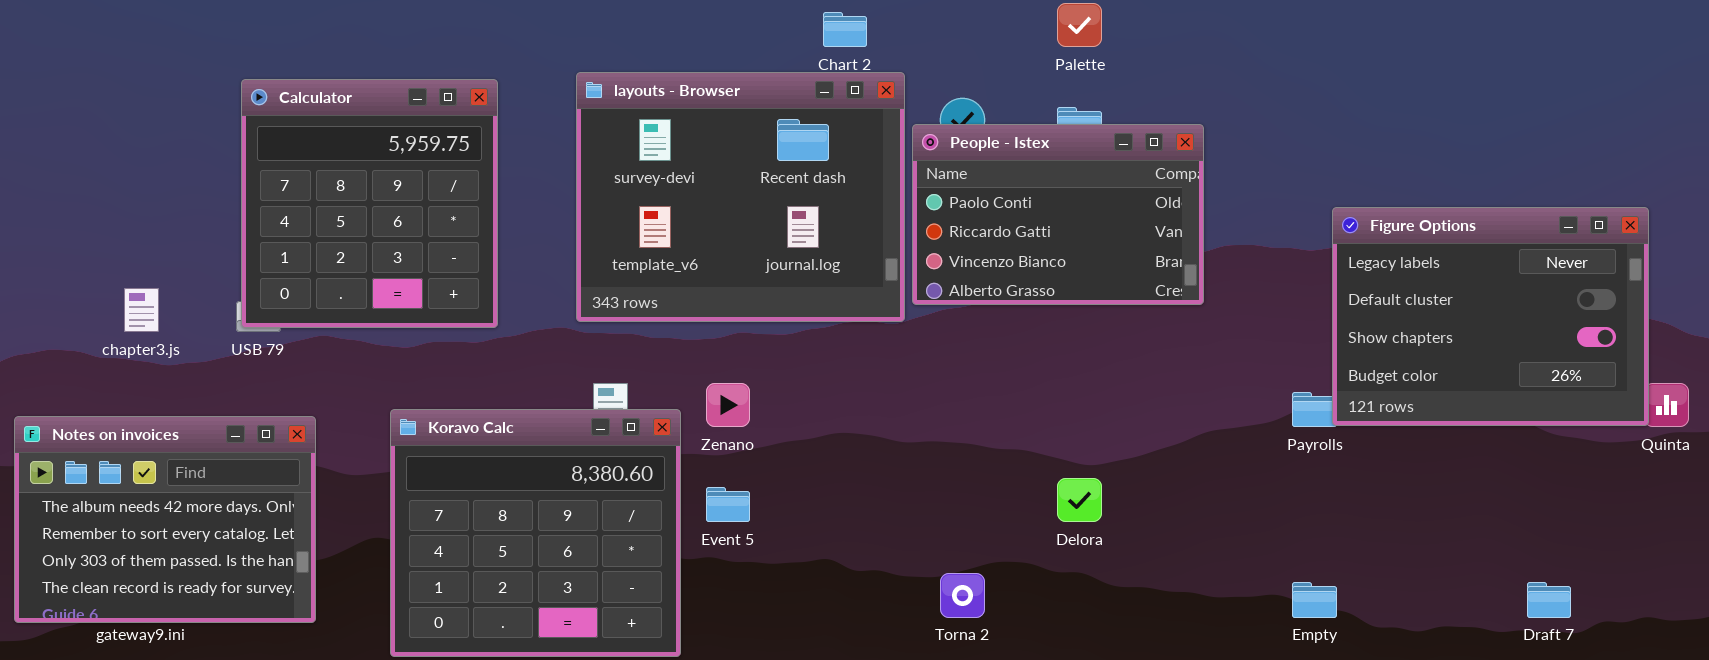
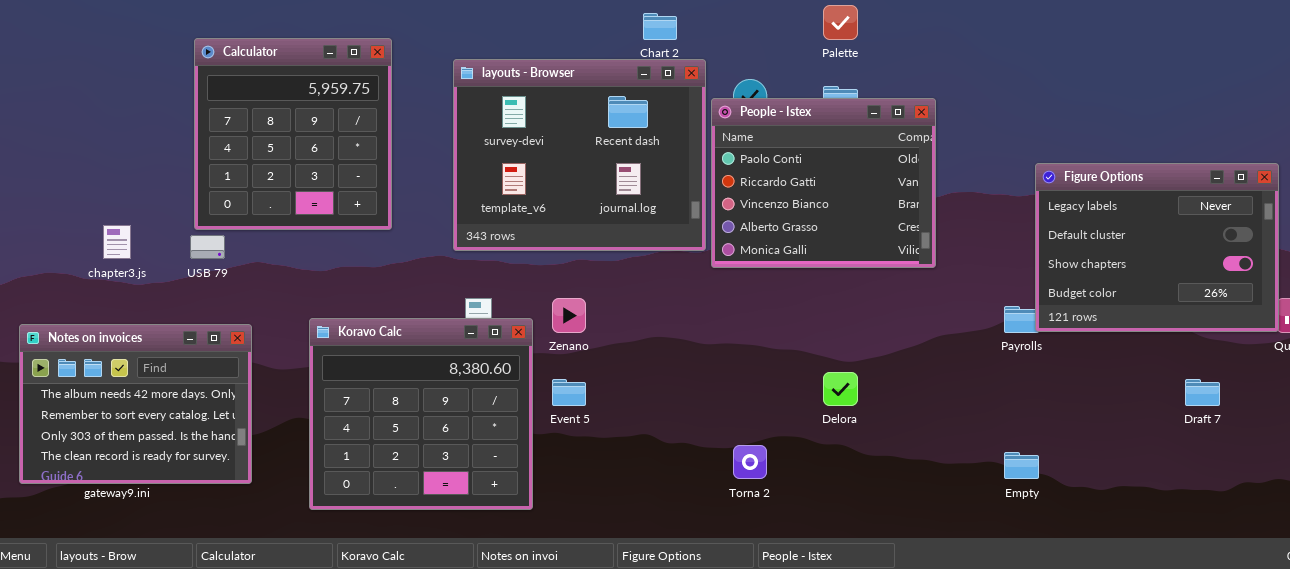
Calculator: [241,79,498,328] -> [194,38,392,230], moved
People - Istex: [912,124,1204,305] -> [711,98,936,268], resized
Draft 7: [1527,582,1571,618] -> [1185,379,1220,406], moved

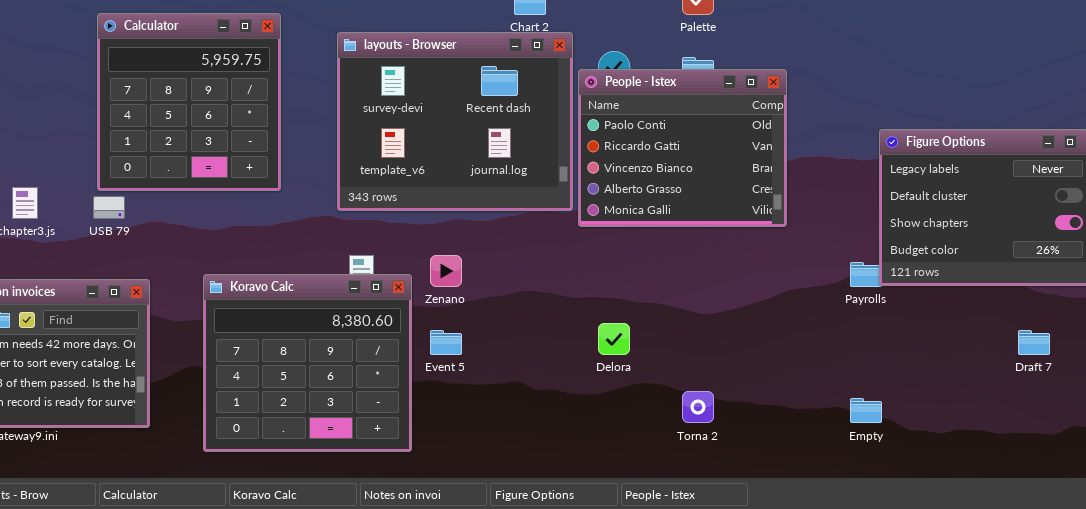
Delora: [823,372,858,406] -> [598,323,630,355], moved
Torna 2: [733,445,767,479] -> [682,391,714,423], moved

